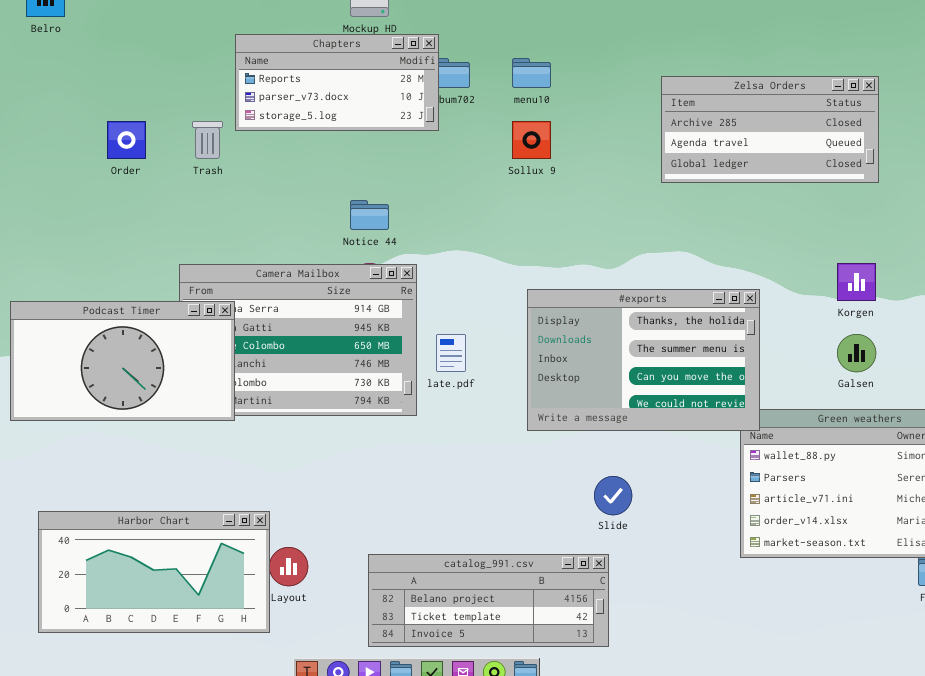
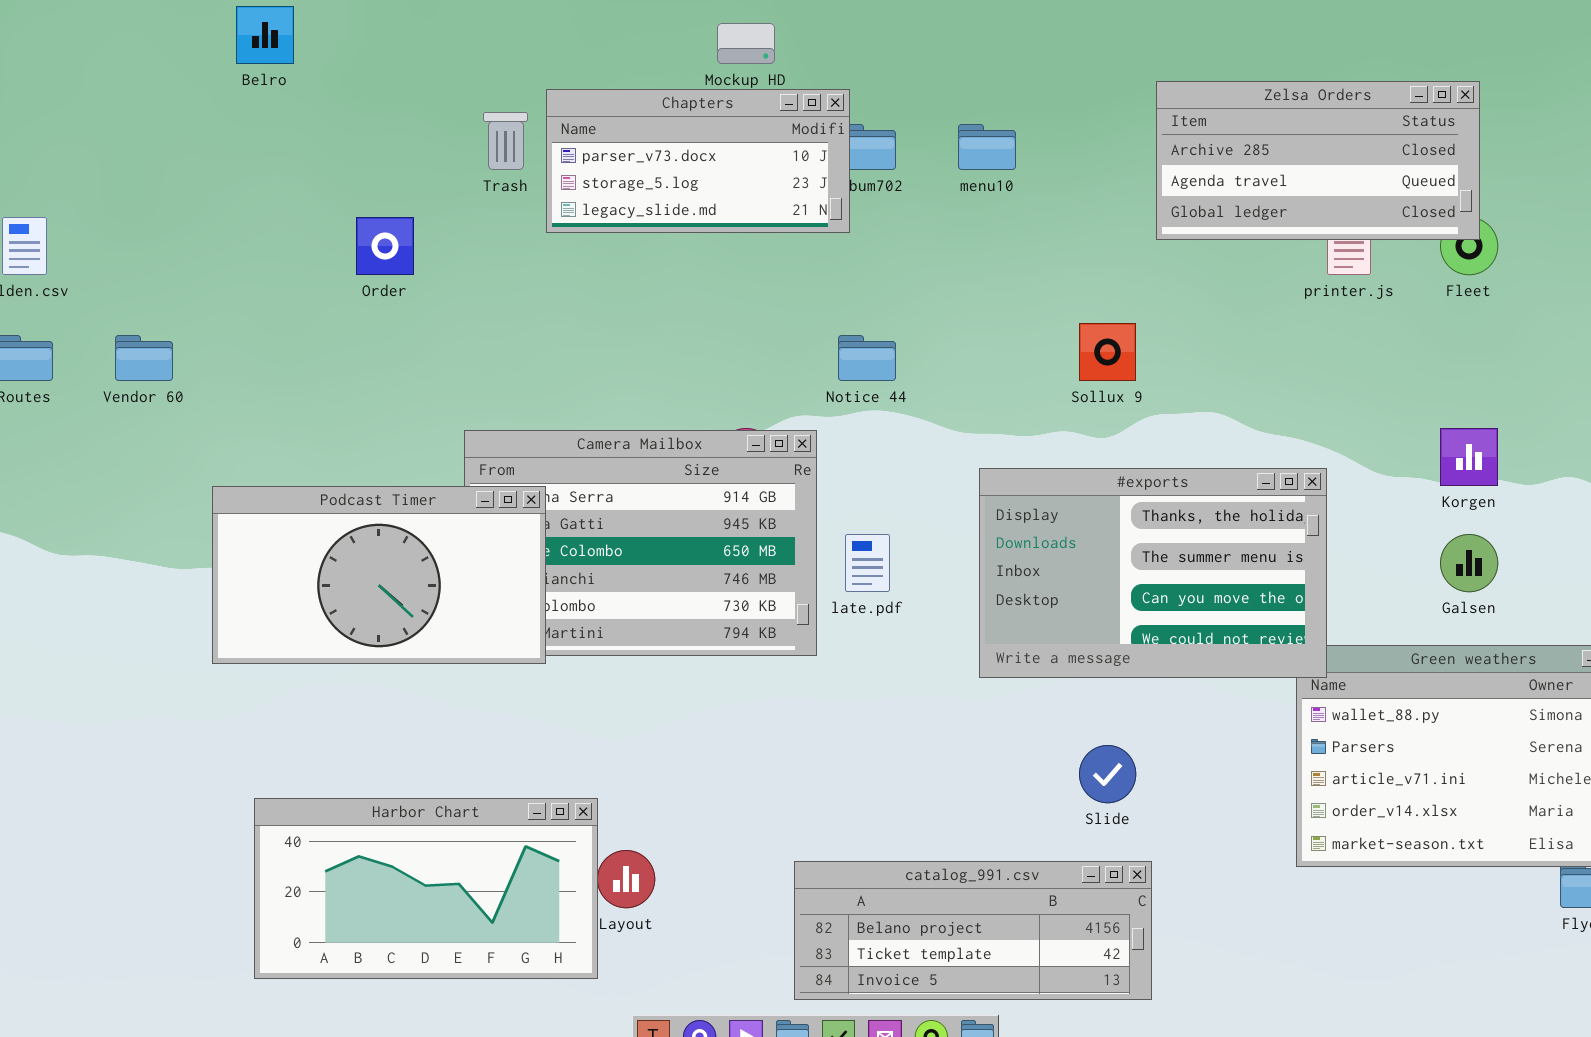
Chapters: [235,34,439,131] -> [546,89,850,233], scrolled down 1 row
Zelsa Orders: [661,76,879,183] -> [1156,81,1480,240], moved
Trash: [192,121,223,159] -> [483,112,528,170], moved
Sollux 9: [512,121,551,159] -> [1079,323,1136,381], moved
Notice 44: [350,200,389,230] -> [838,335,896,381], moved
catalog_991.csv: [368,554,609,647] -> [794,861,1152,1000], moved

